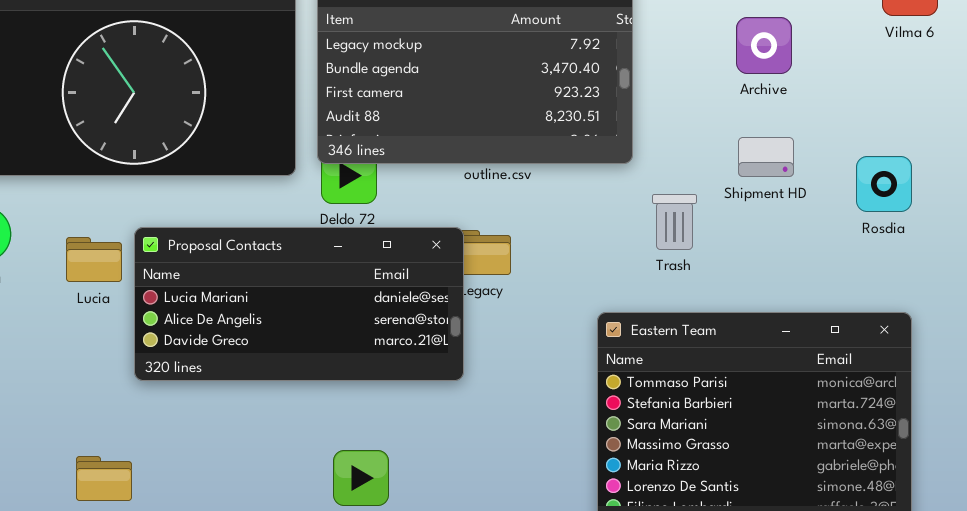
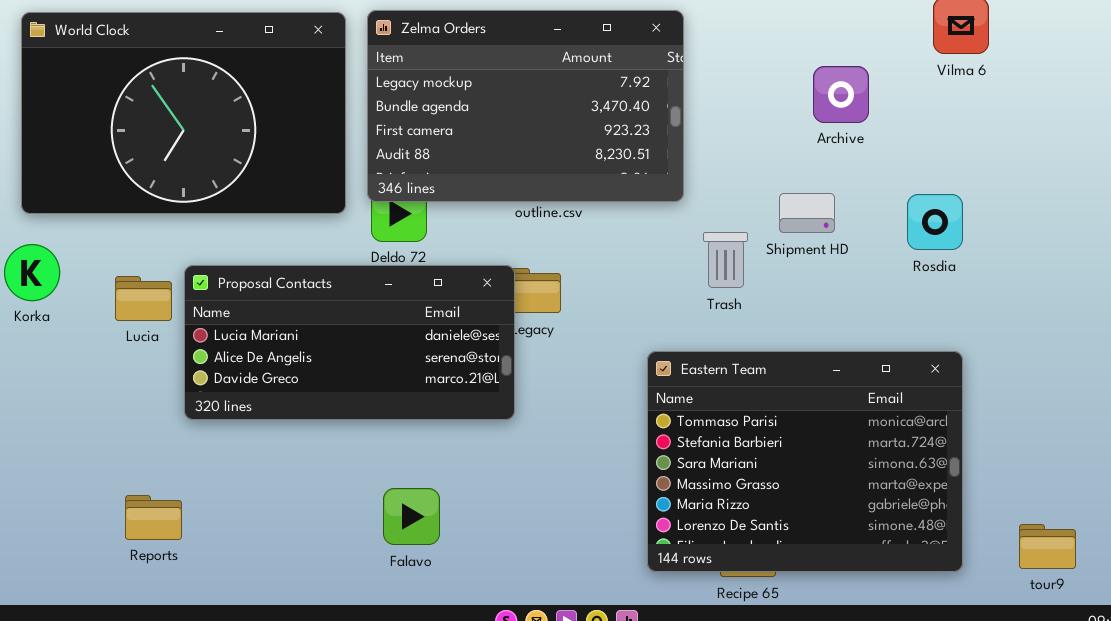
Archive: [736,17,792,74] -> [813,66,869,123], moved
Shipment HD: [738,137,794,177] -> [779,193,835,233], moved

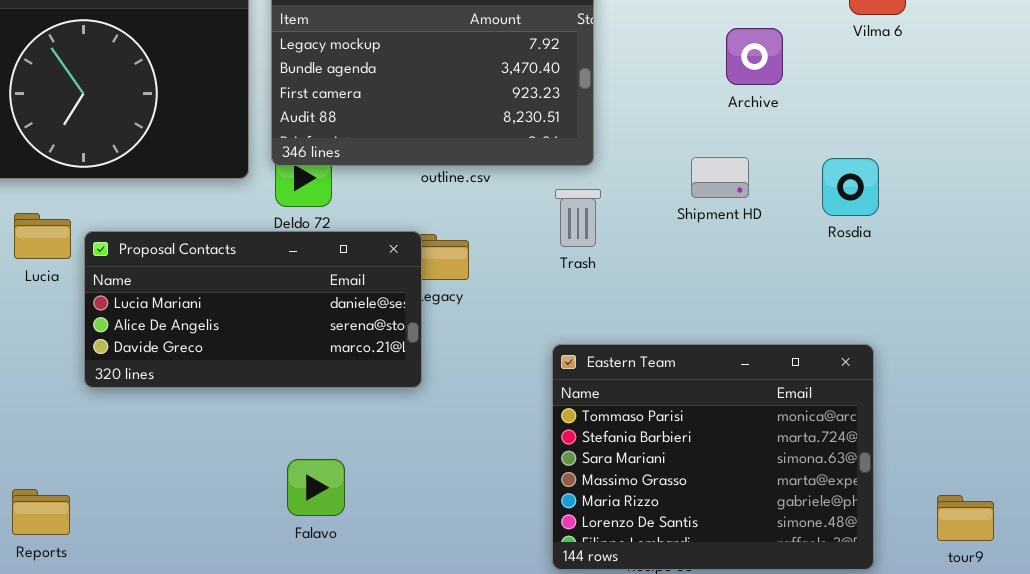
Trash: [703,232,748,288] -> [555,189,601,247], moved
Lucia: [115,276,172,321] -> [14,213,71,259], moved
Eastern Team: [647,351,963,572] -> [552,344,874,570], moved
Reports: [125,495,182,540] -> [12,489,70,535], moved

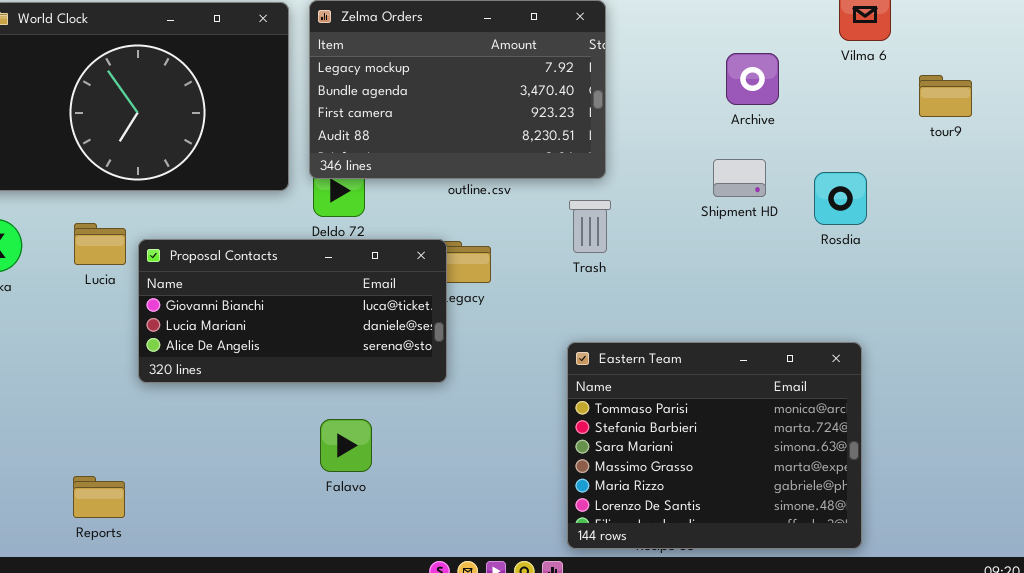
Shipment HD: [691,157,749,198] -> [713,159,766,197], moved
Proposal Contacts: [84,231,422,388] -> [138,239,447,383], scrolled up 1 row
Falavo: [287,459,345,516] -> [320,419,372,472], moved
tour9: [937,495,994,541] -> [919,75,972,117], moved

